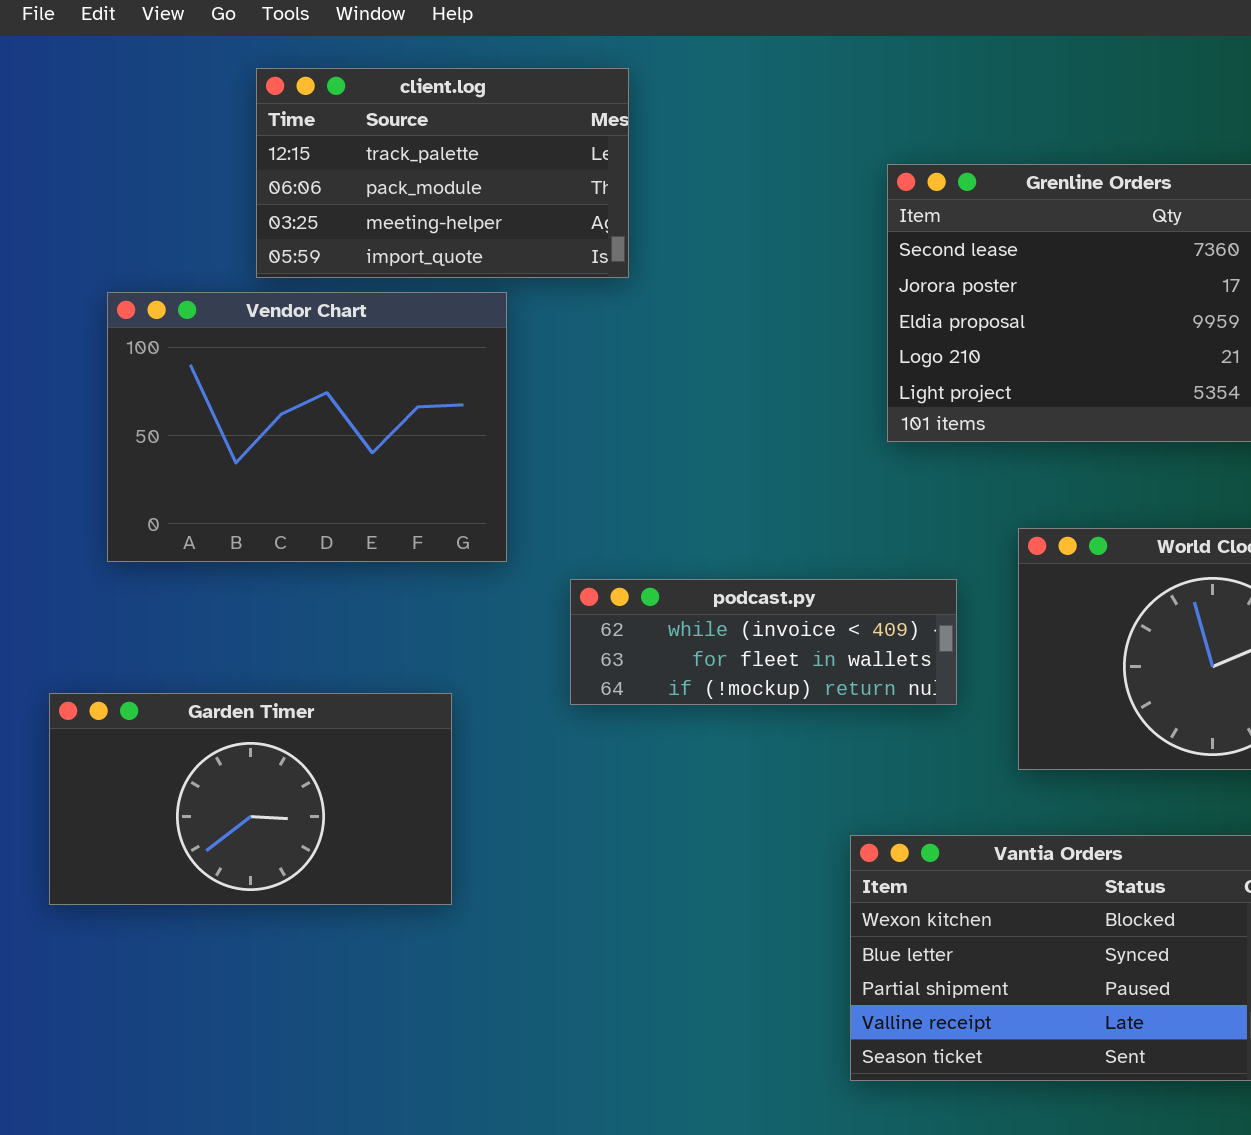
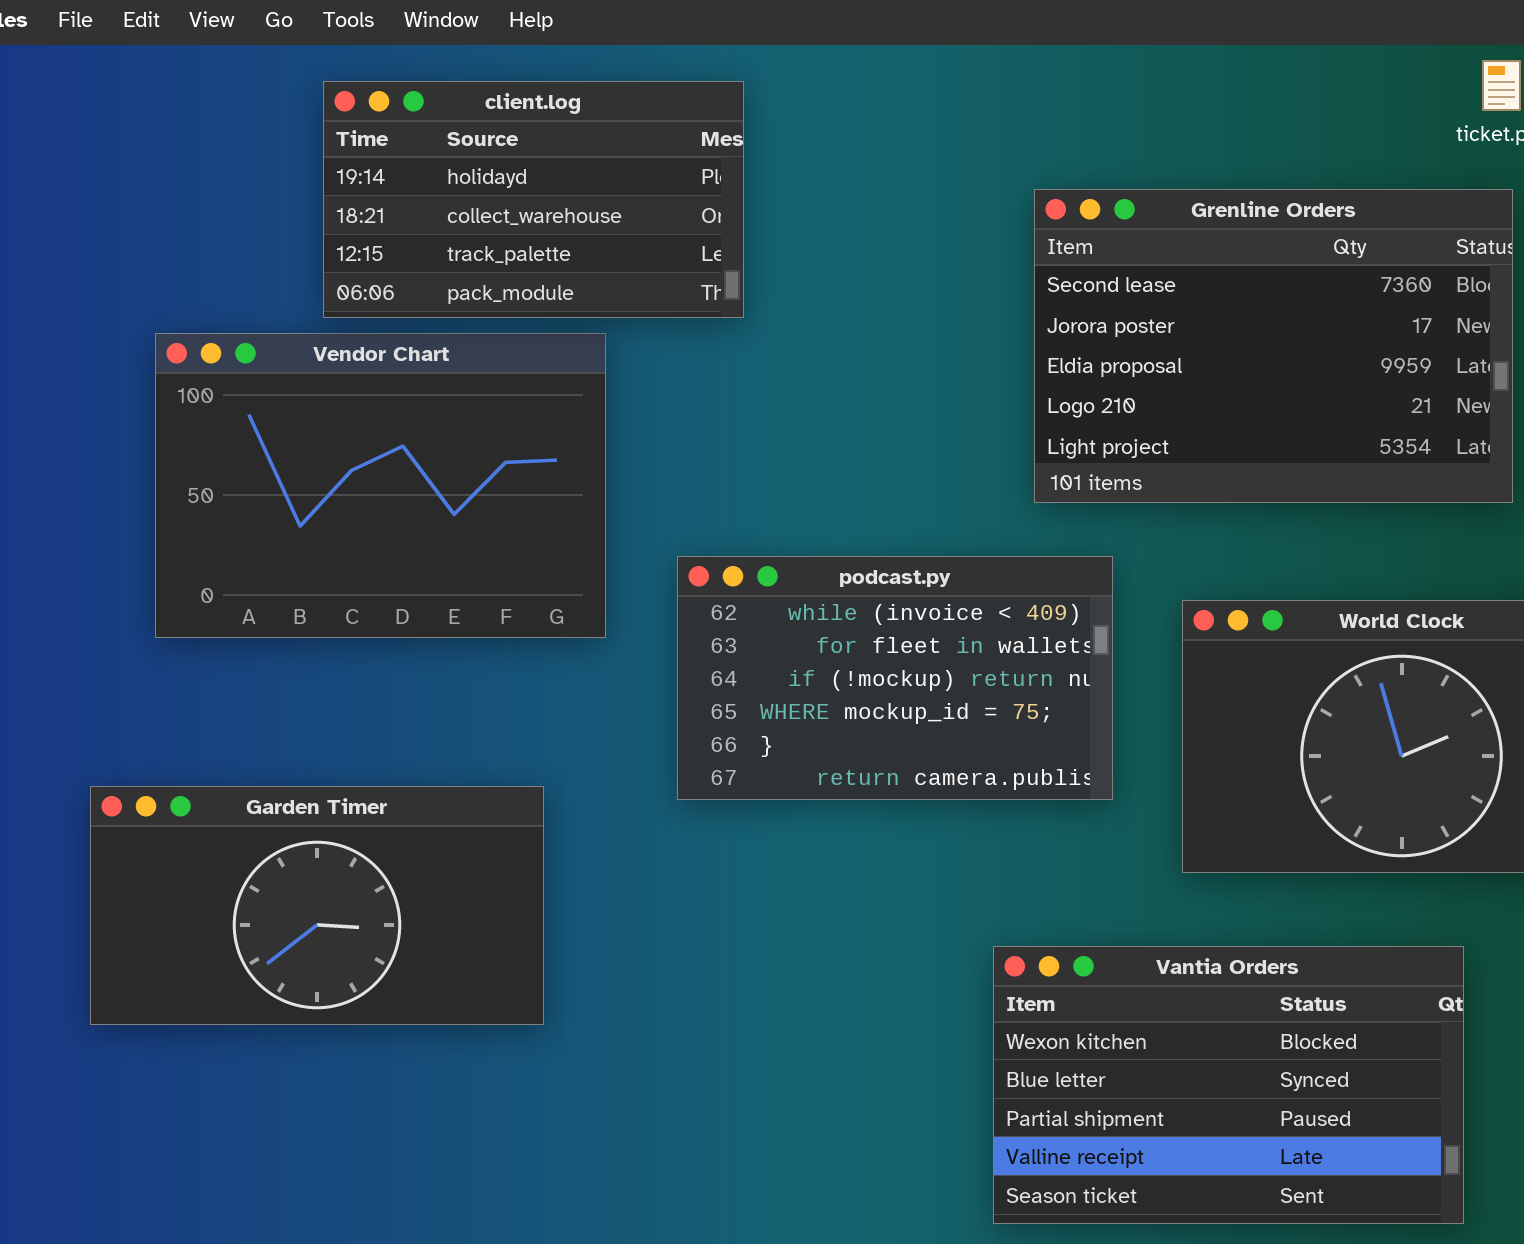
client.log: [256,68,629,278] -> [323,81,744,318], scrolled up 2 rows
podcast.py: [570,579,957,705] -> [677,556,1113,800], resized

